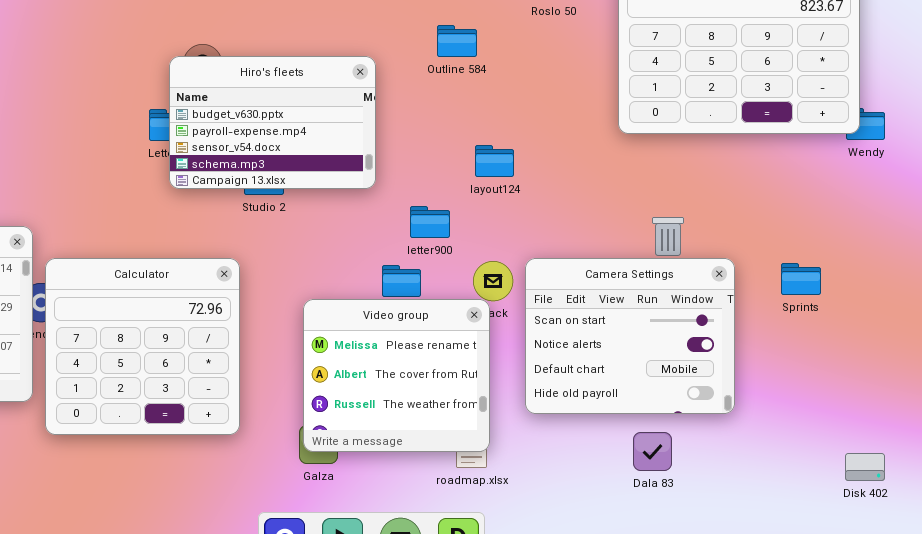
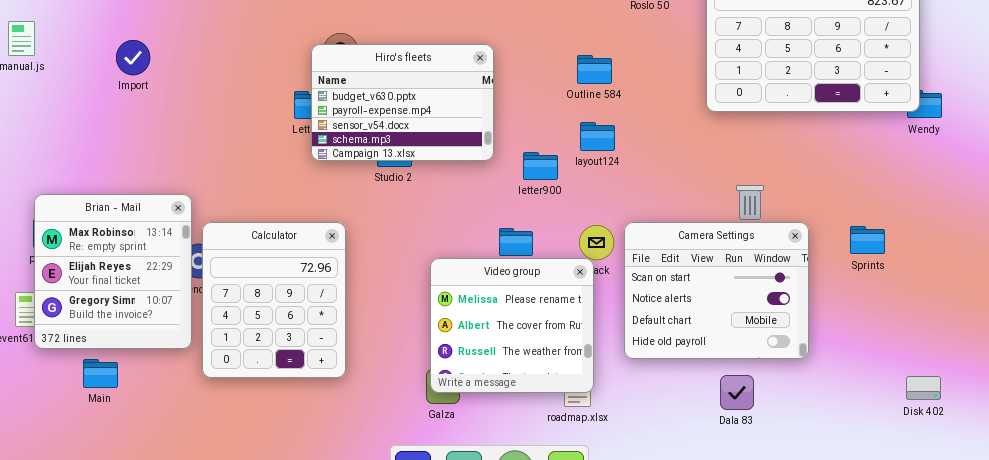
Outline 584: [437,25,477,57] -> [577,55,612,84], moved
letter900: [410,206,450,238] -> [523,152,558,180], moved
Calculator: [45,258,240,435] -> [202,222,346,378], resized
Disk 402: [845,453,885,481] -> [906,376,941,400], moved

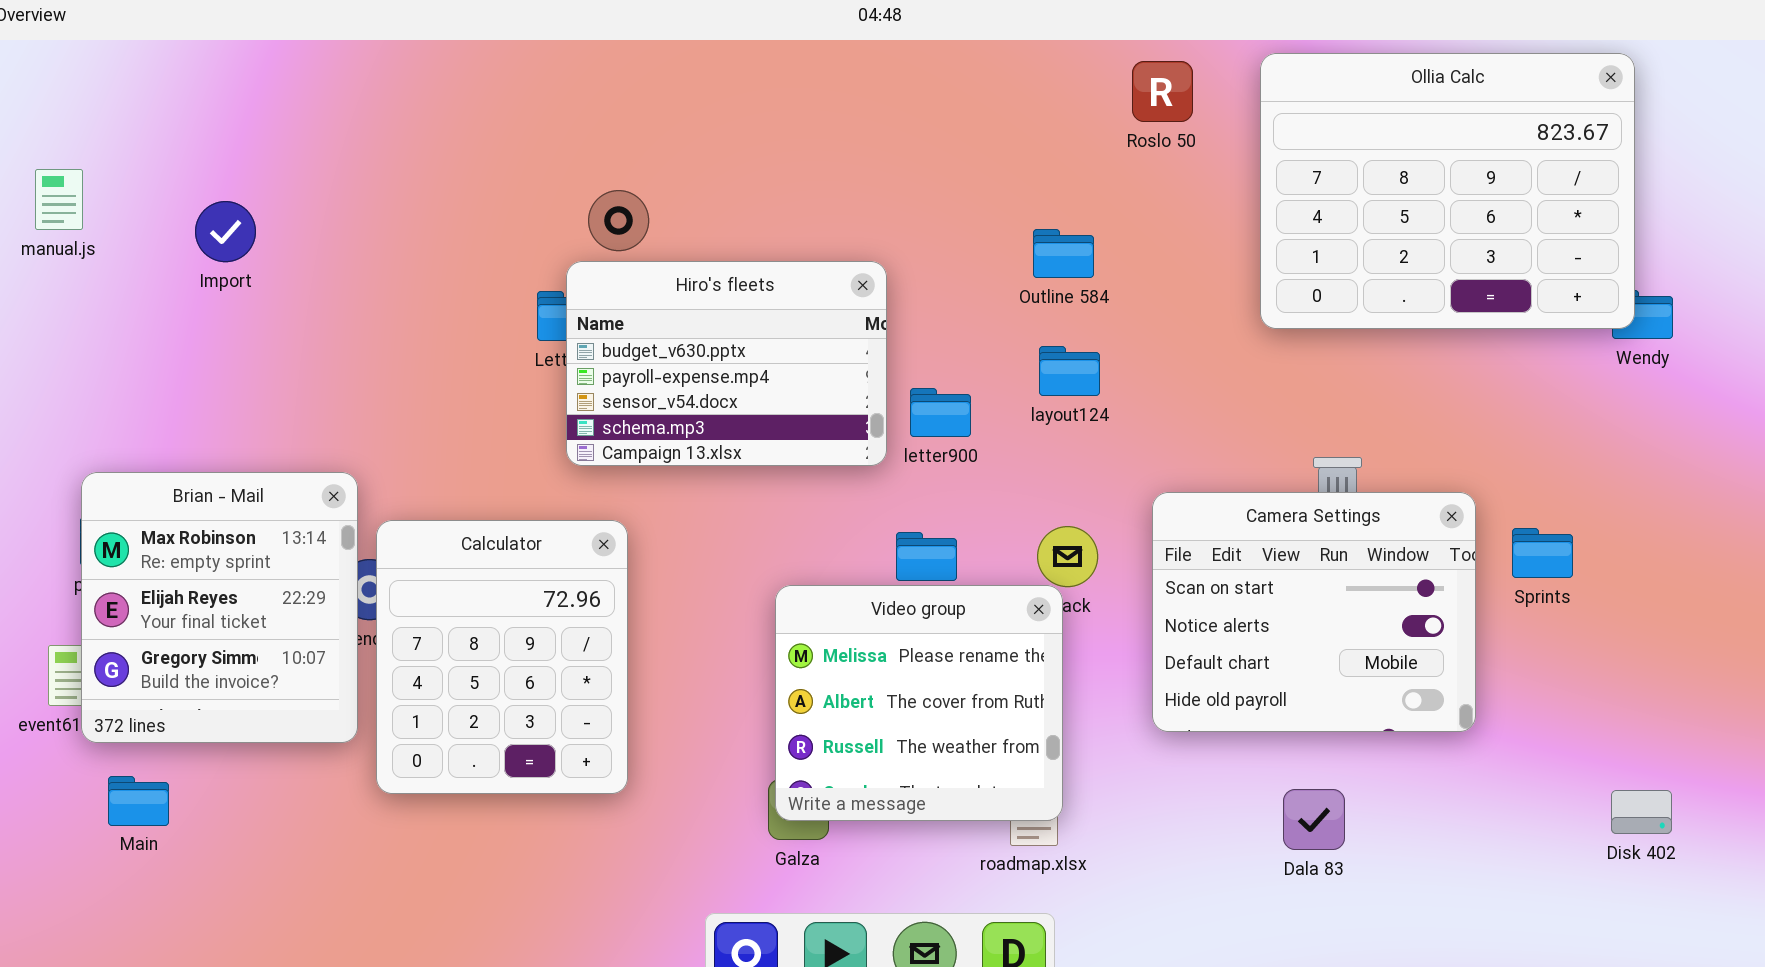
Import: [116,40,150,75] -> [195,201,256,262], moved
Hiro's fleets: [311,44,494,161] -> [566,261,887,466], moved
letter900: [523,152,558,180] -> [910,388,971,437], moved
Camera Settings: [624,222,809,359] -> [1152,492,1476,732], moved
Main: [83,359,118,388] -> [108,776,169,826], moved

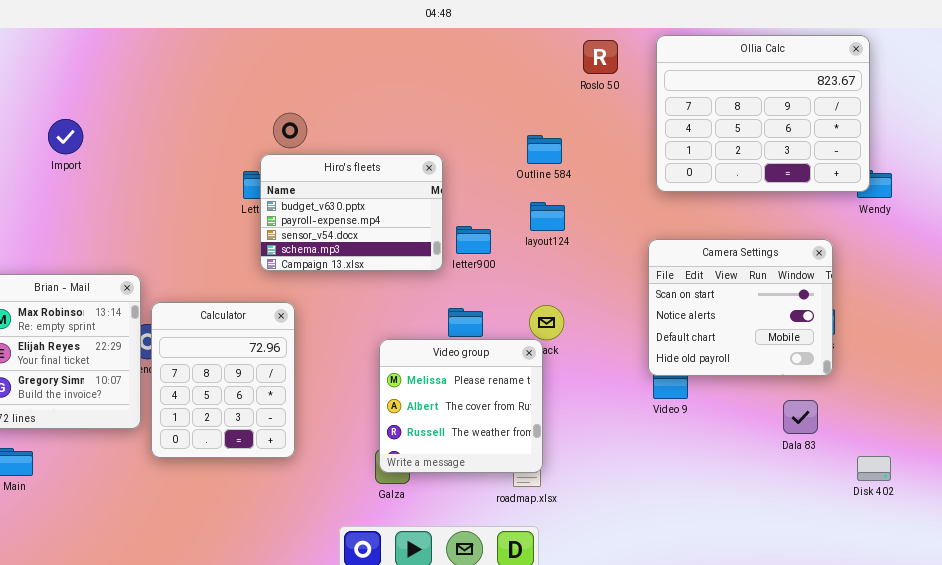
Camera Settings: [1152,492,1476,732] -> [648,239,833,376], moved
Dala 83: [1283,789,1345,850] -> [783,400,818,434], moved

